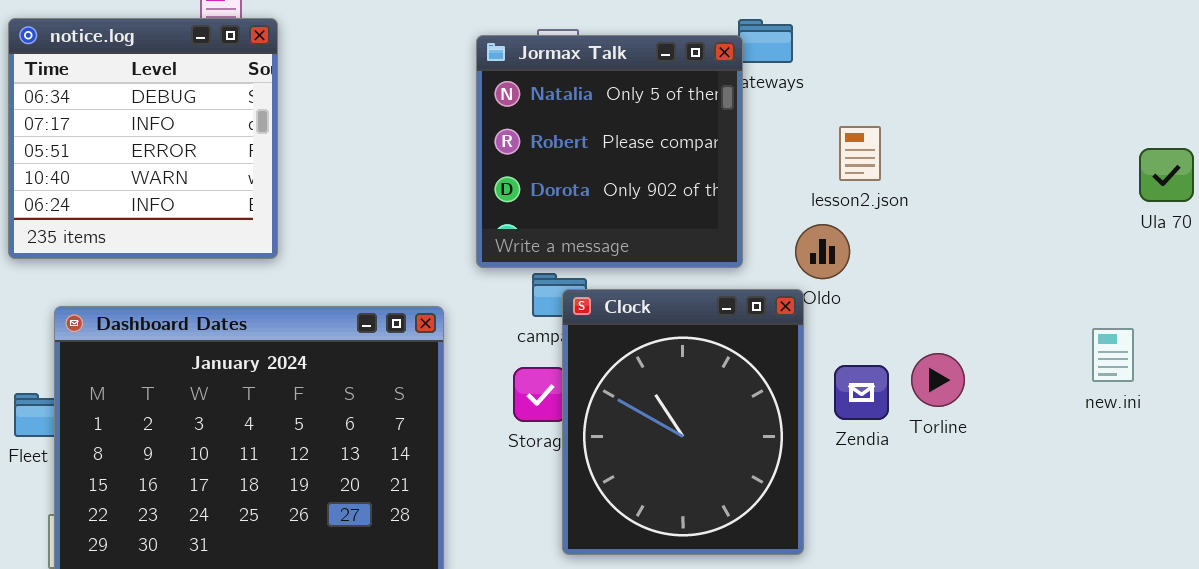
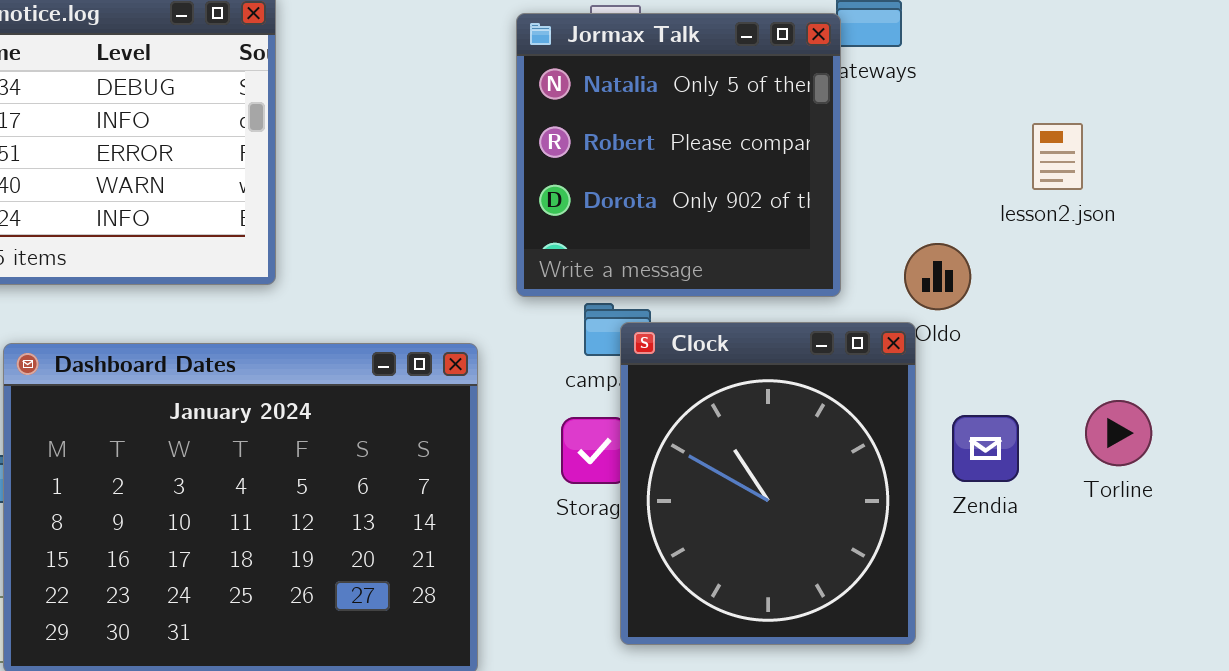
lesson2.json: [839,126,881,181] -> [1032,123,1083,190], moved
Torline: [911,353,965,407] -> [1085,400,1152,466], moved

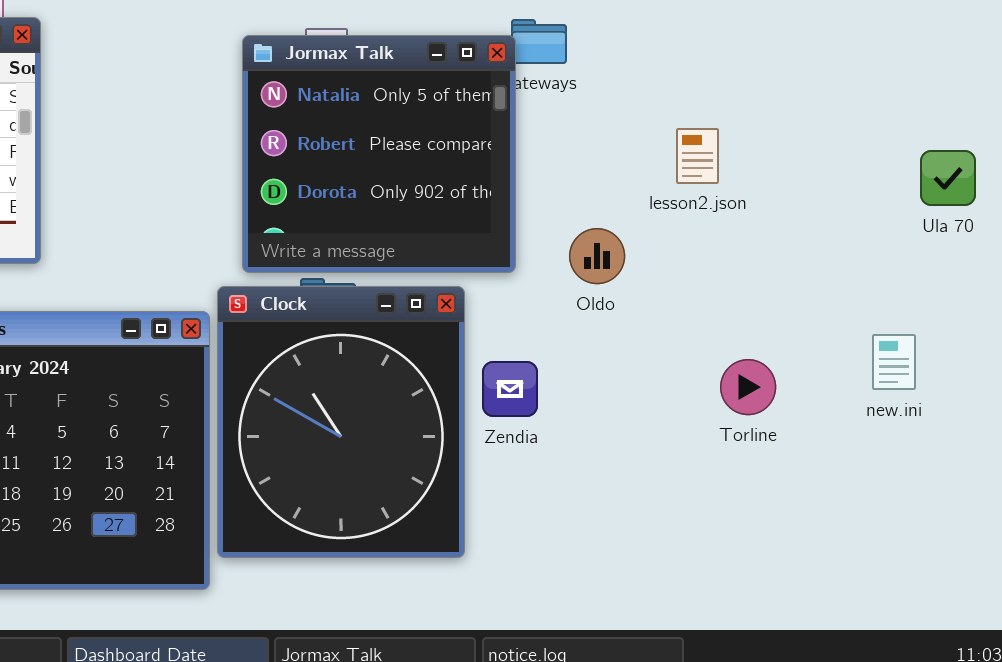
Clock: [620,322,916,645] -> [217,286,465,558], moved
Zendia: [952,415,1019,482] -> [482,361,538,417], moved

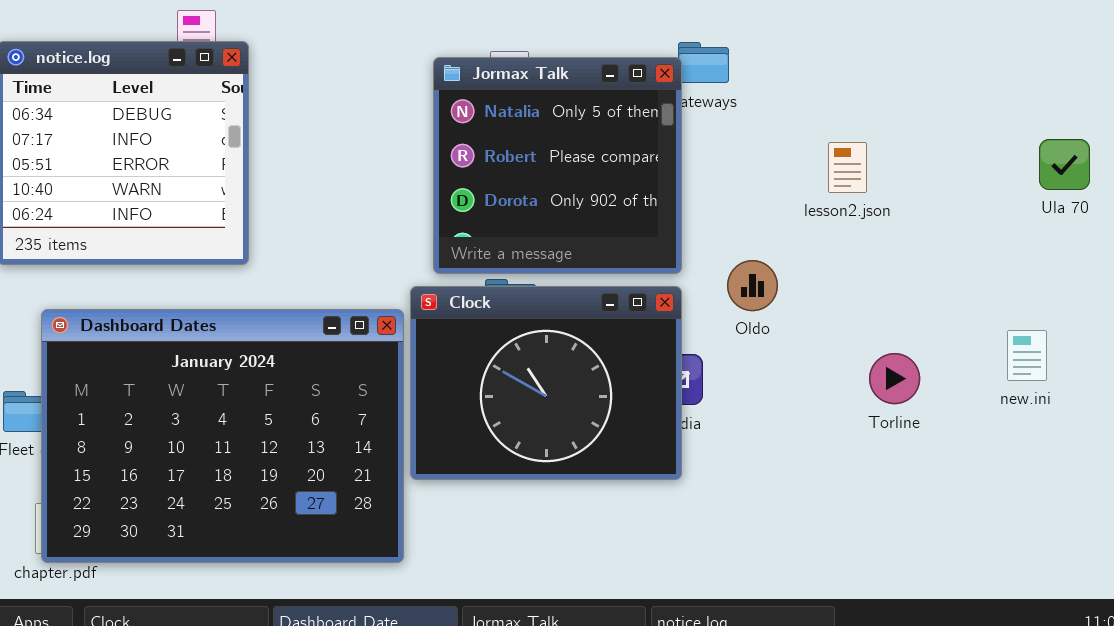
Ula 70: [920,150,976,206] -> [1039,139,1090,190], moved
Oldo: [569,228,625,284] -> [727,260,778,311], moved
Clock: [217,286,465,558] -> [410,286,682,480], resized

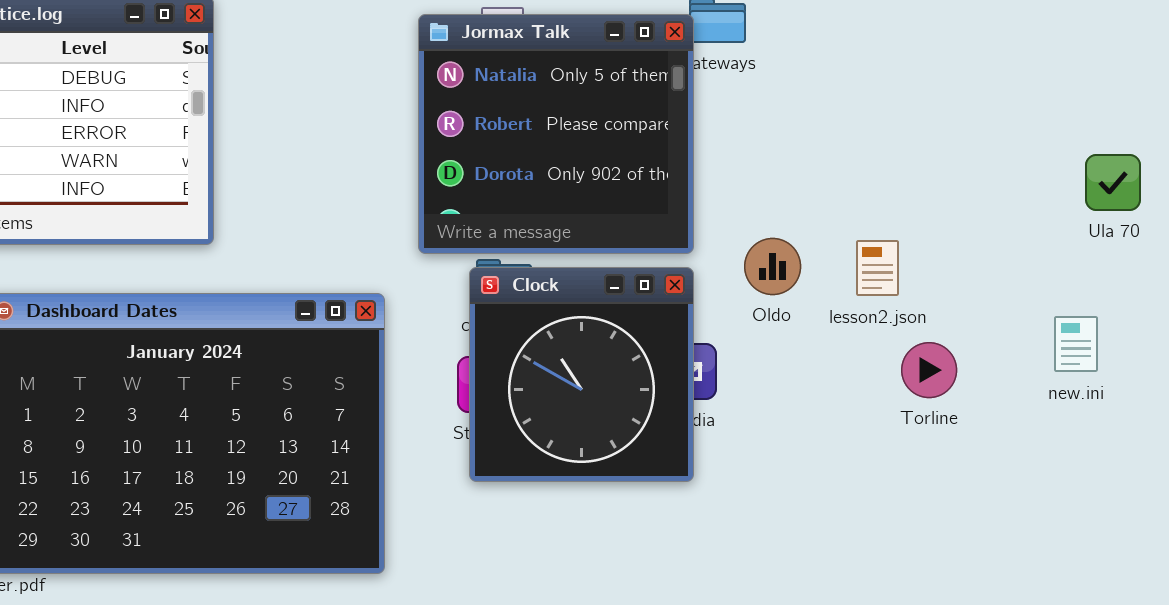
Ula 70: [1039,139,1090,190] -> [1085,154,1141,211], moved
lesson2.json: [828,142,867,193] -> [856,240,899,296], moved
Clock: [410,286,682,480] -> [469,267,694,482], resized

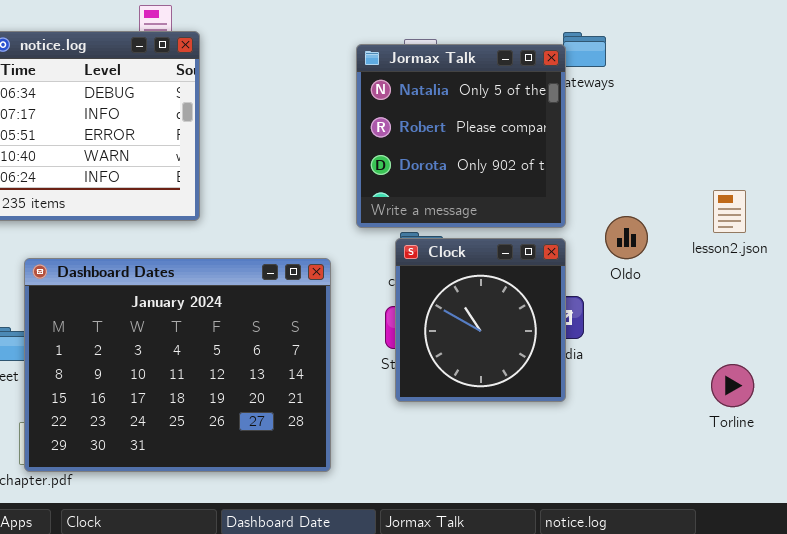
lesson2.json: [856,240,899,296] -> [713,190,746,233], moved
Torline: [901,342,957,398] -> [711,364,754,407], moved

